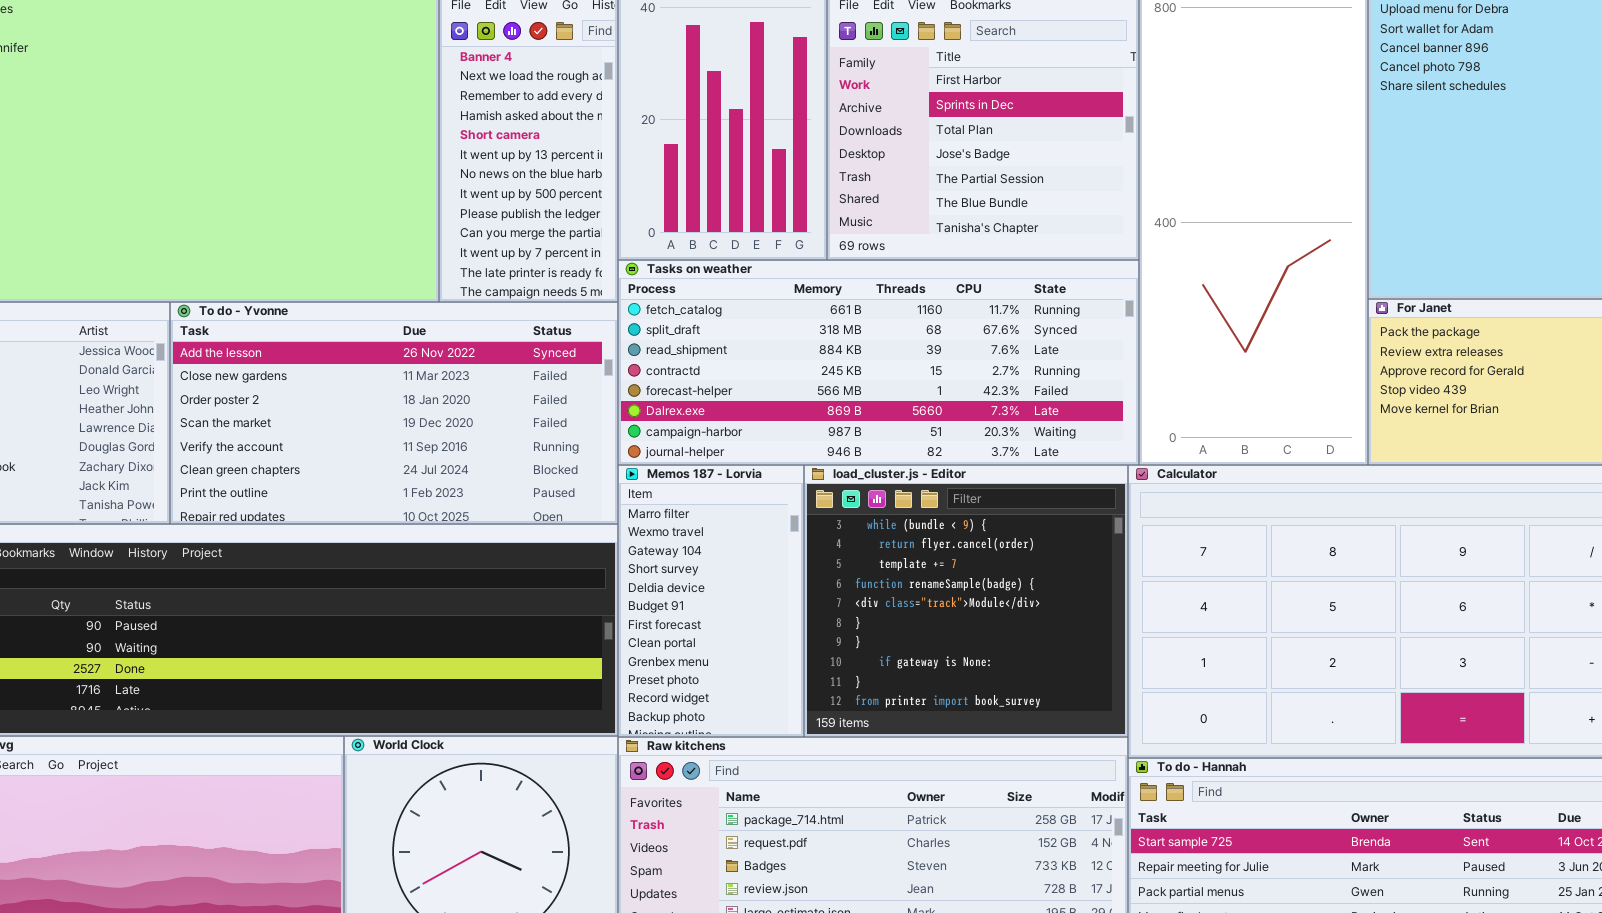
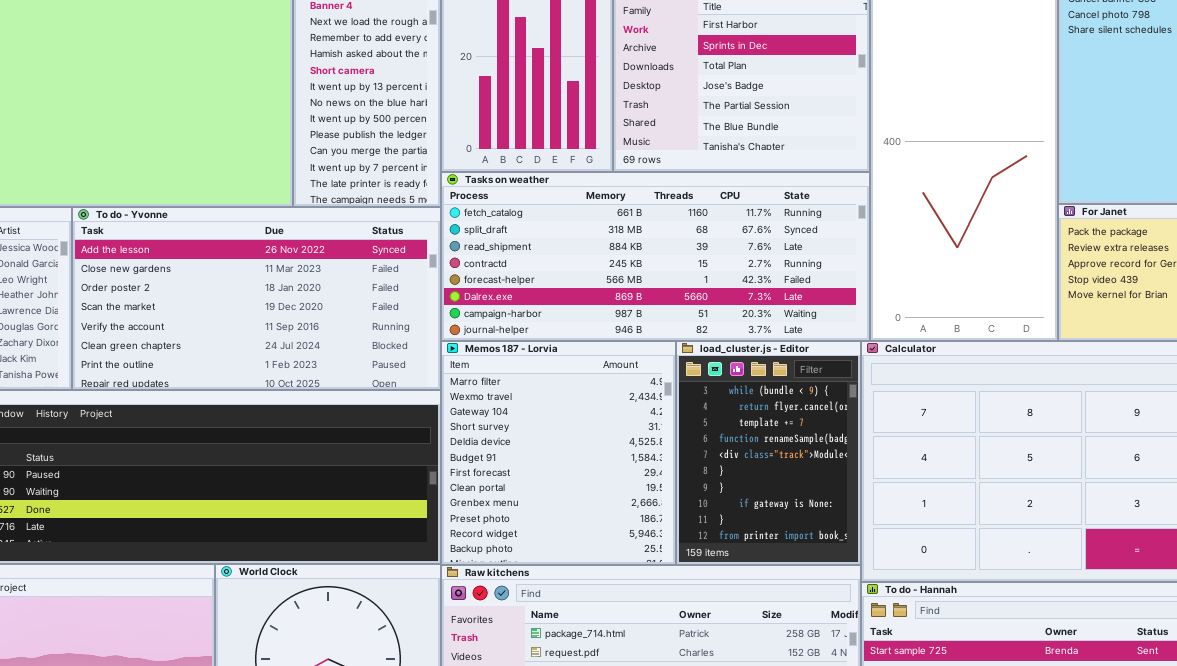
Memos 187 - Lorvia: [618,465,804,737] -> [441,341,676,565], resized
load_cluster.js - Editor: [804,465,1128,737] -> [676,341,861,565], resized

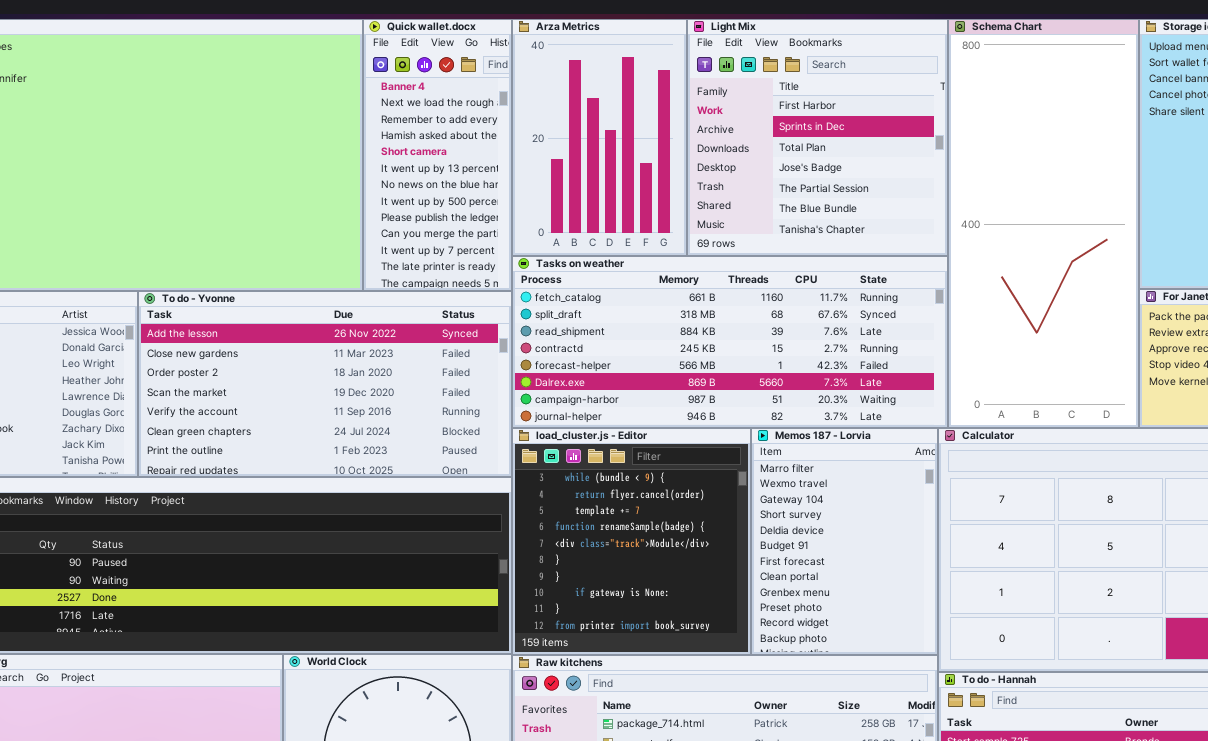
Memos 187 - Lorvia: [441,341,676,565] -> [751,428,938,655], moved, resized
load_cluster.js - Editor: [676,341,861,565] -> [512,428,751,655], moved, resized

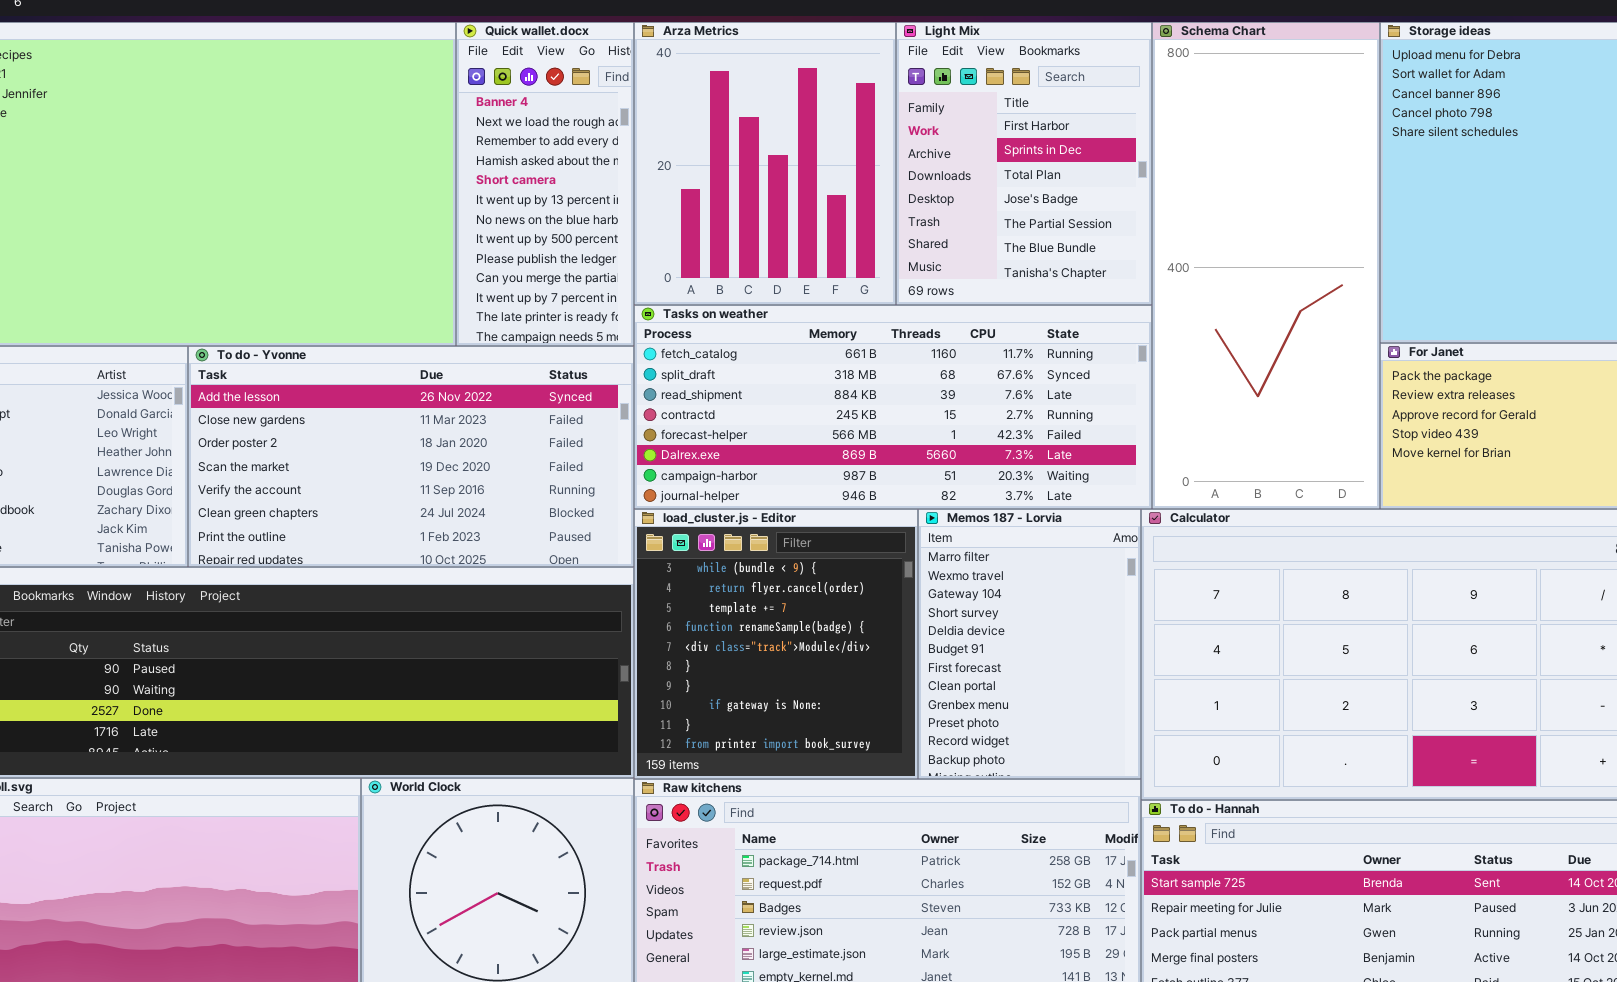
Arza Metrics: [512,19,687,256] -> [634,22,896,305], resized
Light Mix: [687,19,948,256] -> [896,22,1152,305], resized

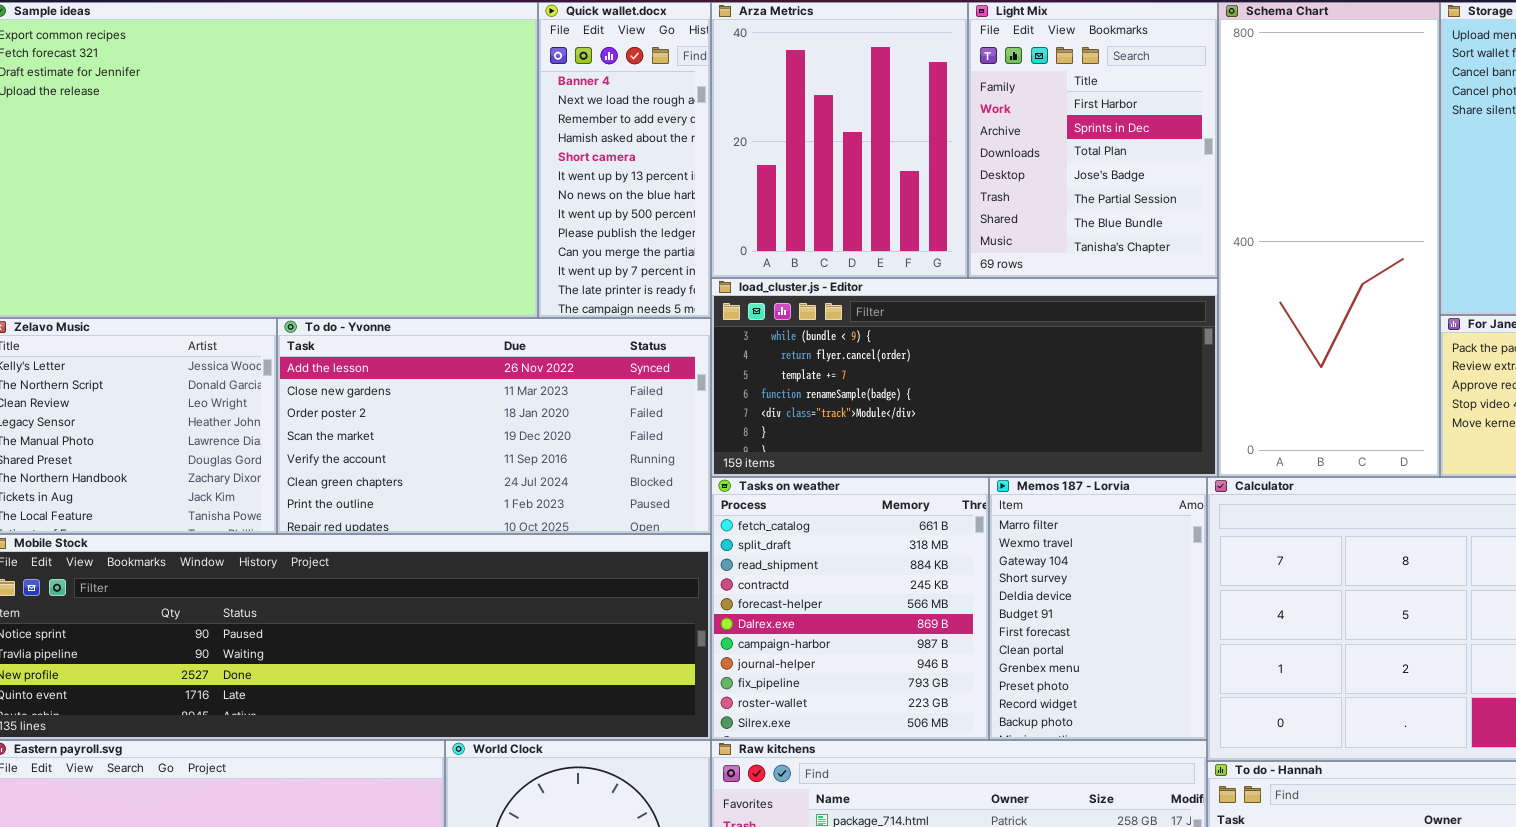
Tasks on weather: [634,305,1152,509] -> [711,477,989,740], moved, resized
load_cluster.js - Editor: [634,509,918,779] -> [711,278,1218,477], moved, resized

